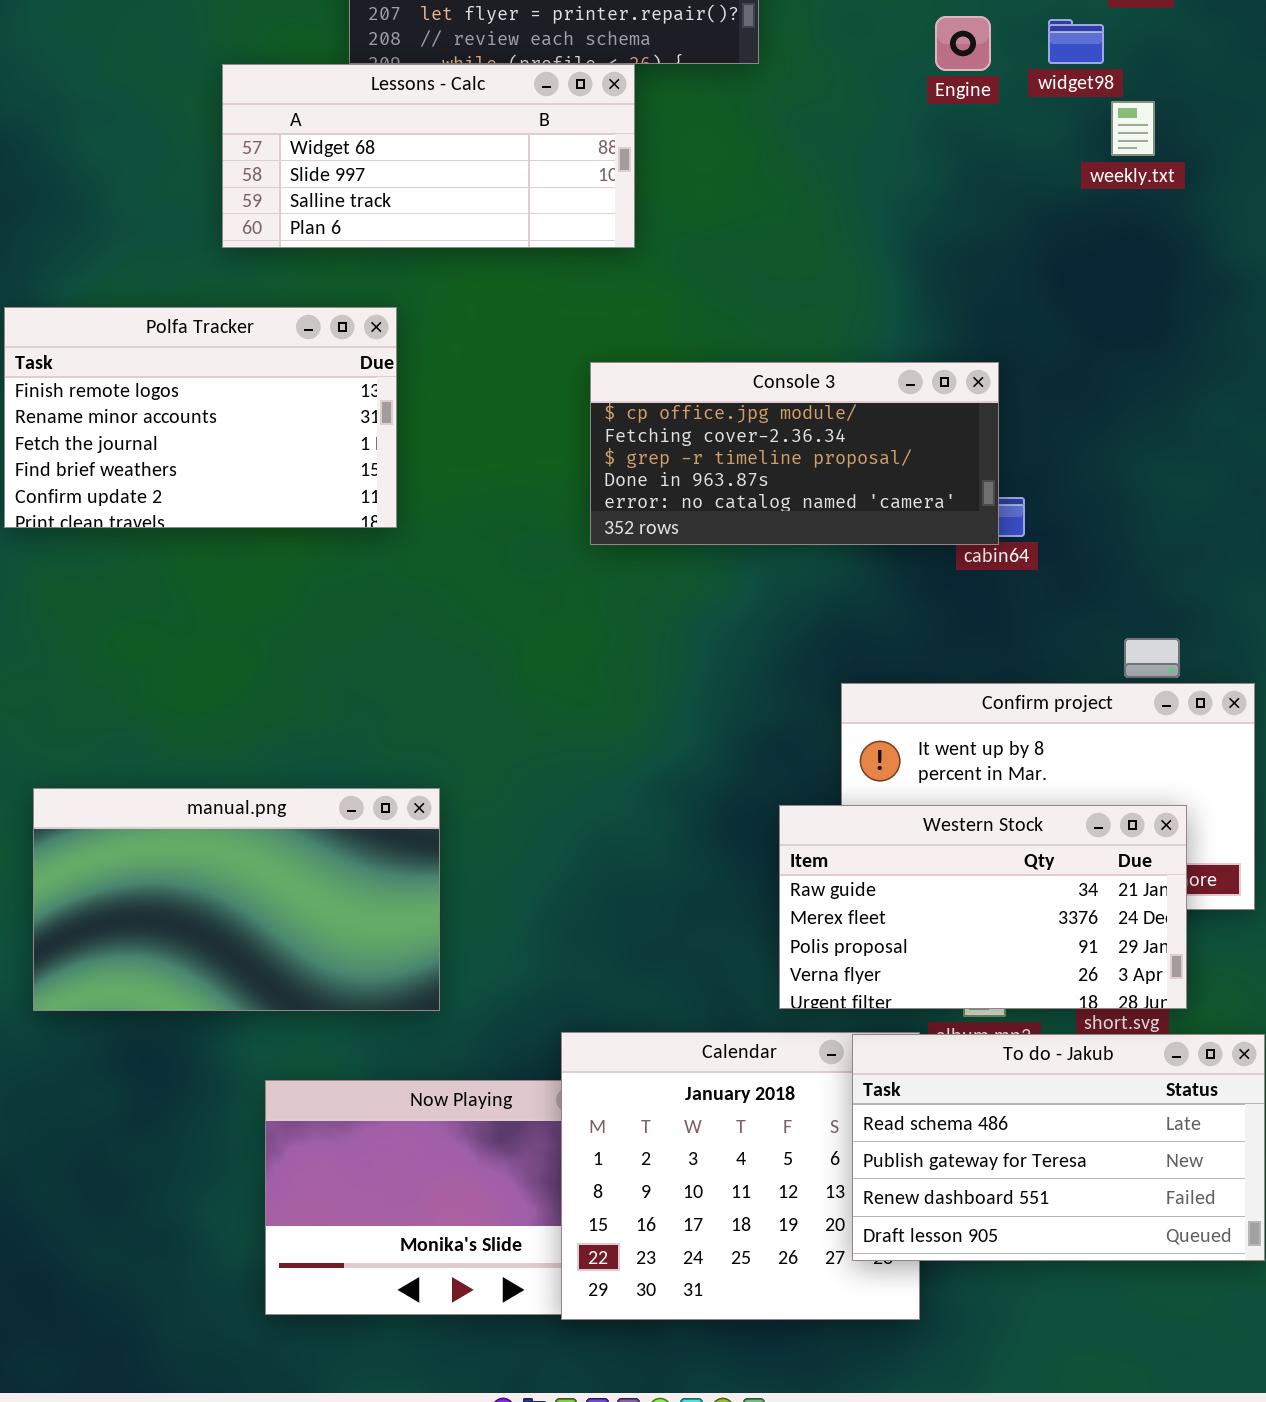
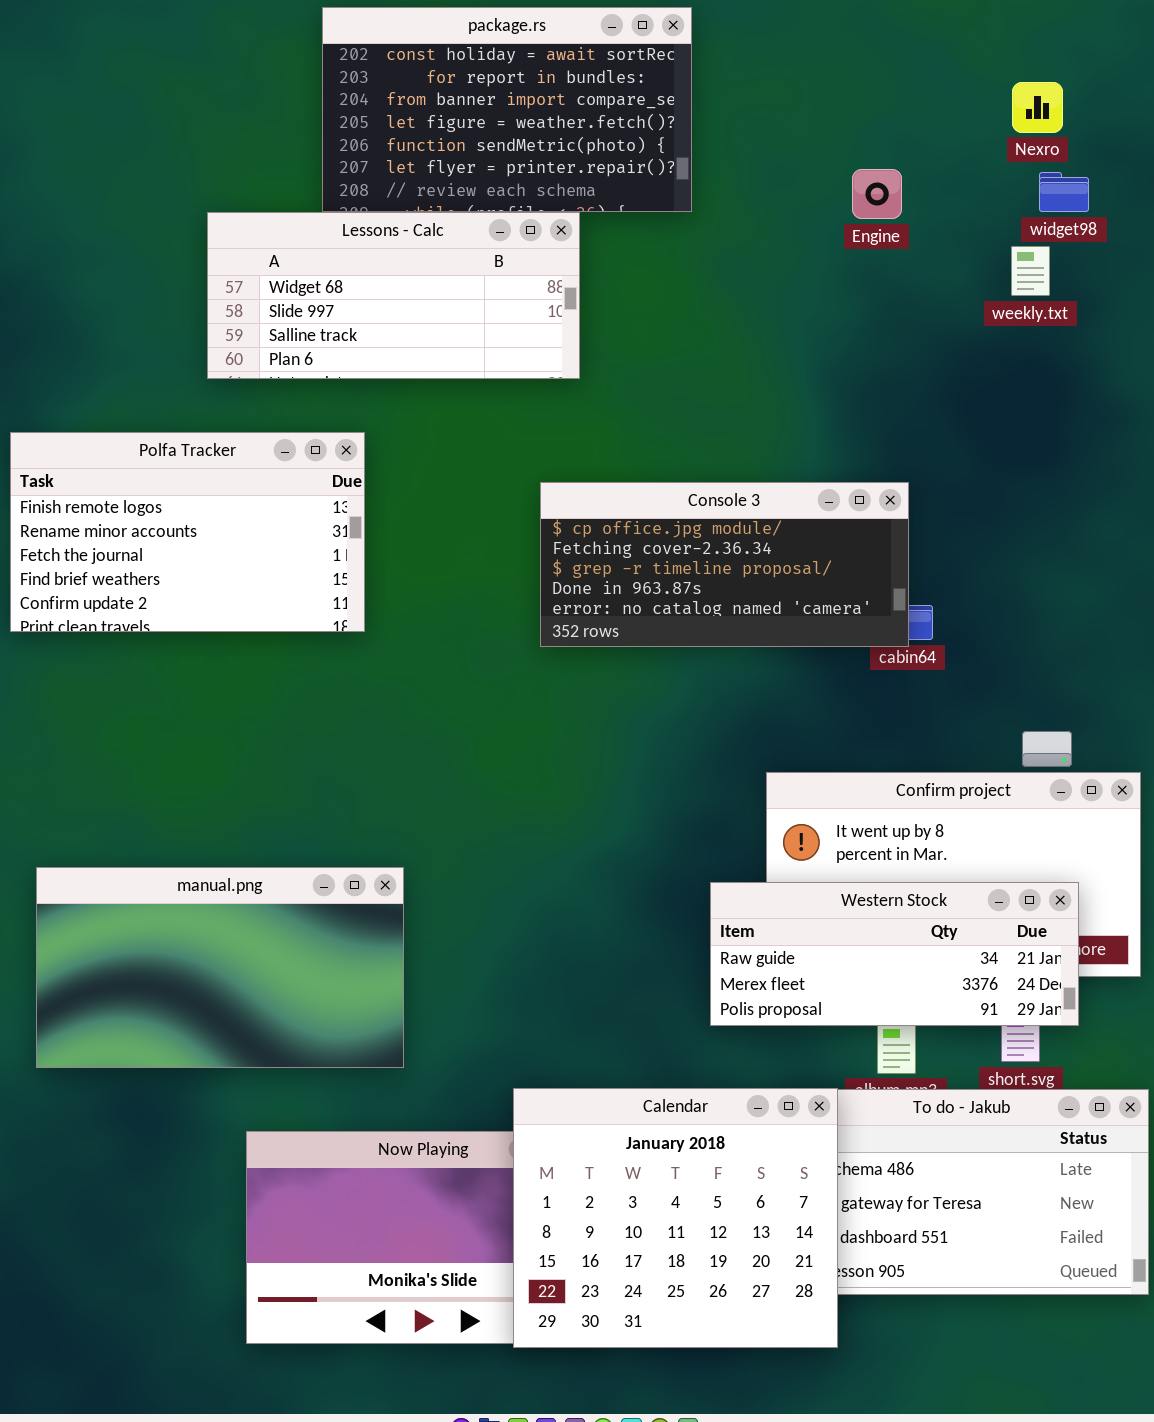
widget98: [1048,19,1104,64] -> [1039,172,1089,212], moved
Western Stock: [779,805,1187,1009] -> [710,882,1079,1026], resized
Calendar: [561,1032,920,1320] -> [513,1088,838,1348], raised

